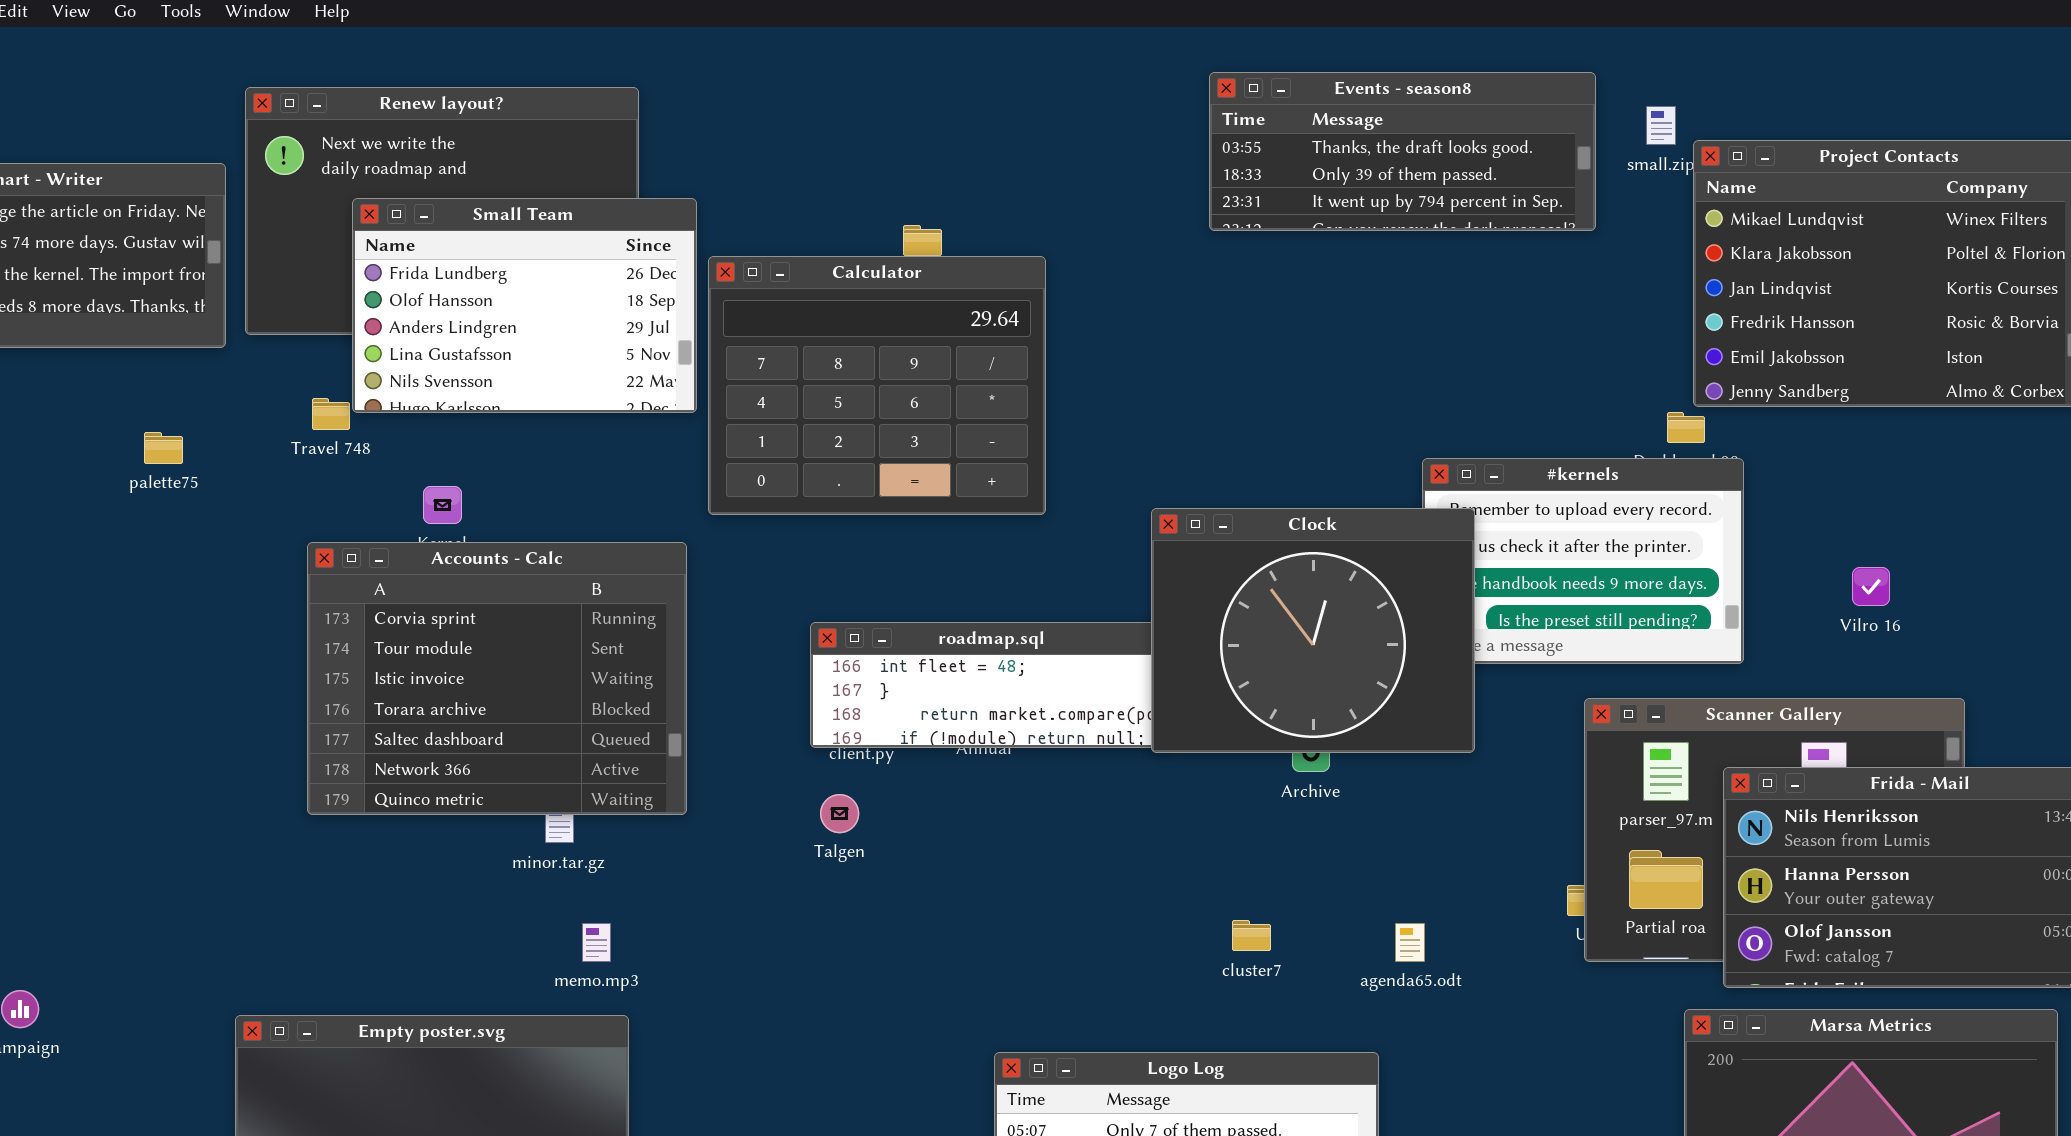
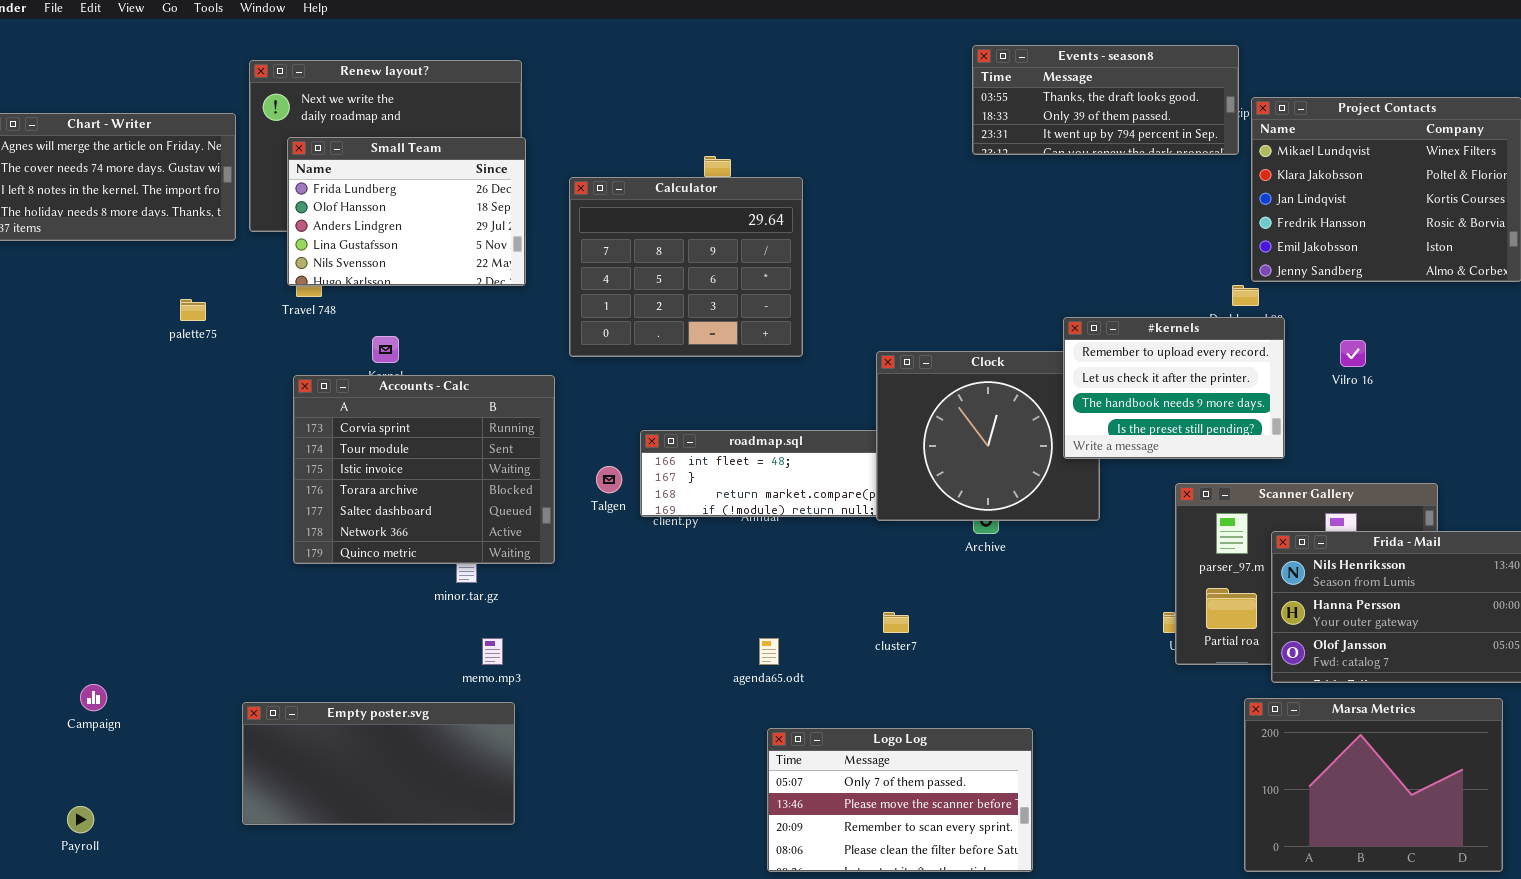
Events - season8: [1209,72,1596,231] -> [972,45,1239,155], moved
Small Team: [352,198,697,413] -> [287,137,526,286], moved
#kernels: [1422,458,1744,664] -> [1063,317,1285,459], raised
Vilro 16: [1852,567,1890,606] -> [1340,340,1366,367], moved
Talgen: [820,794,859,833] -> [596,466,622,493], moved
cluster7: [1232,920,1271,951] -> [883,612,909,633], moved
agenda65.odt: [1395,923,1425,962] -> [759,638,779,665], moved

